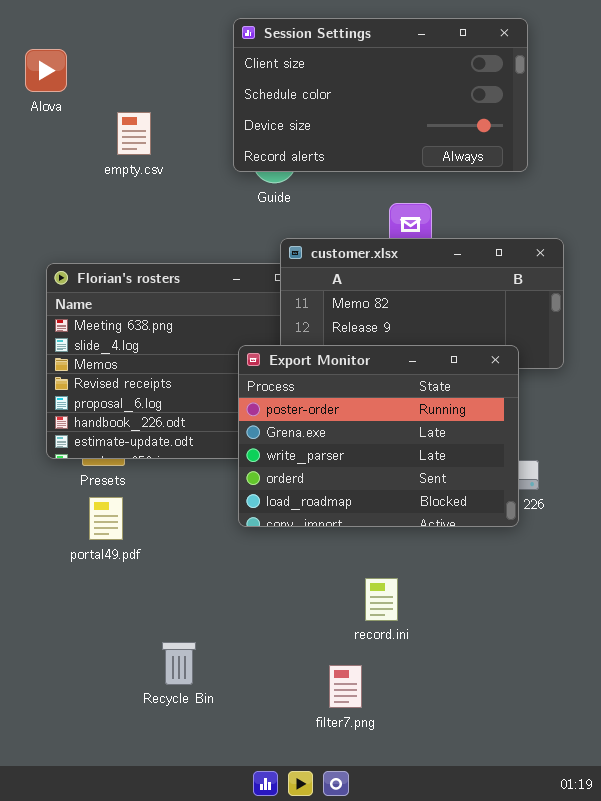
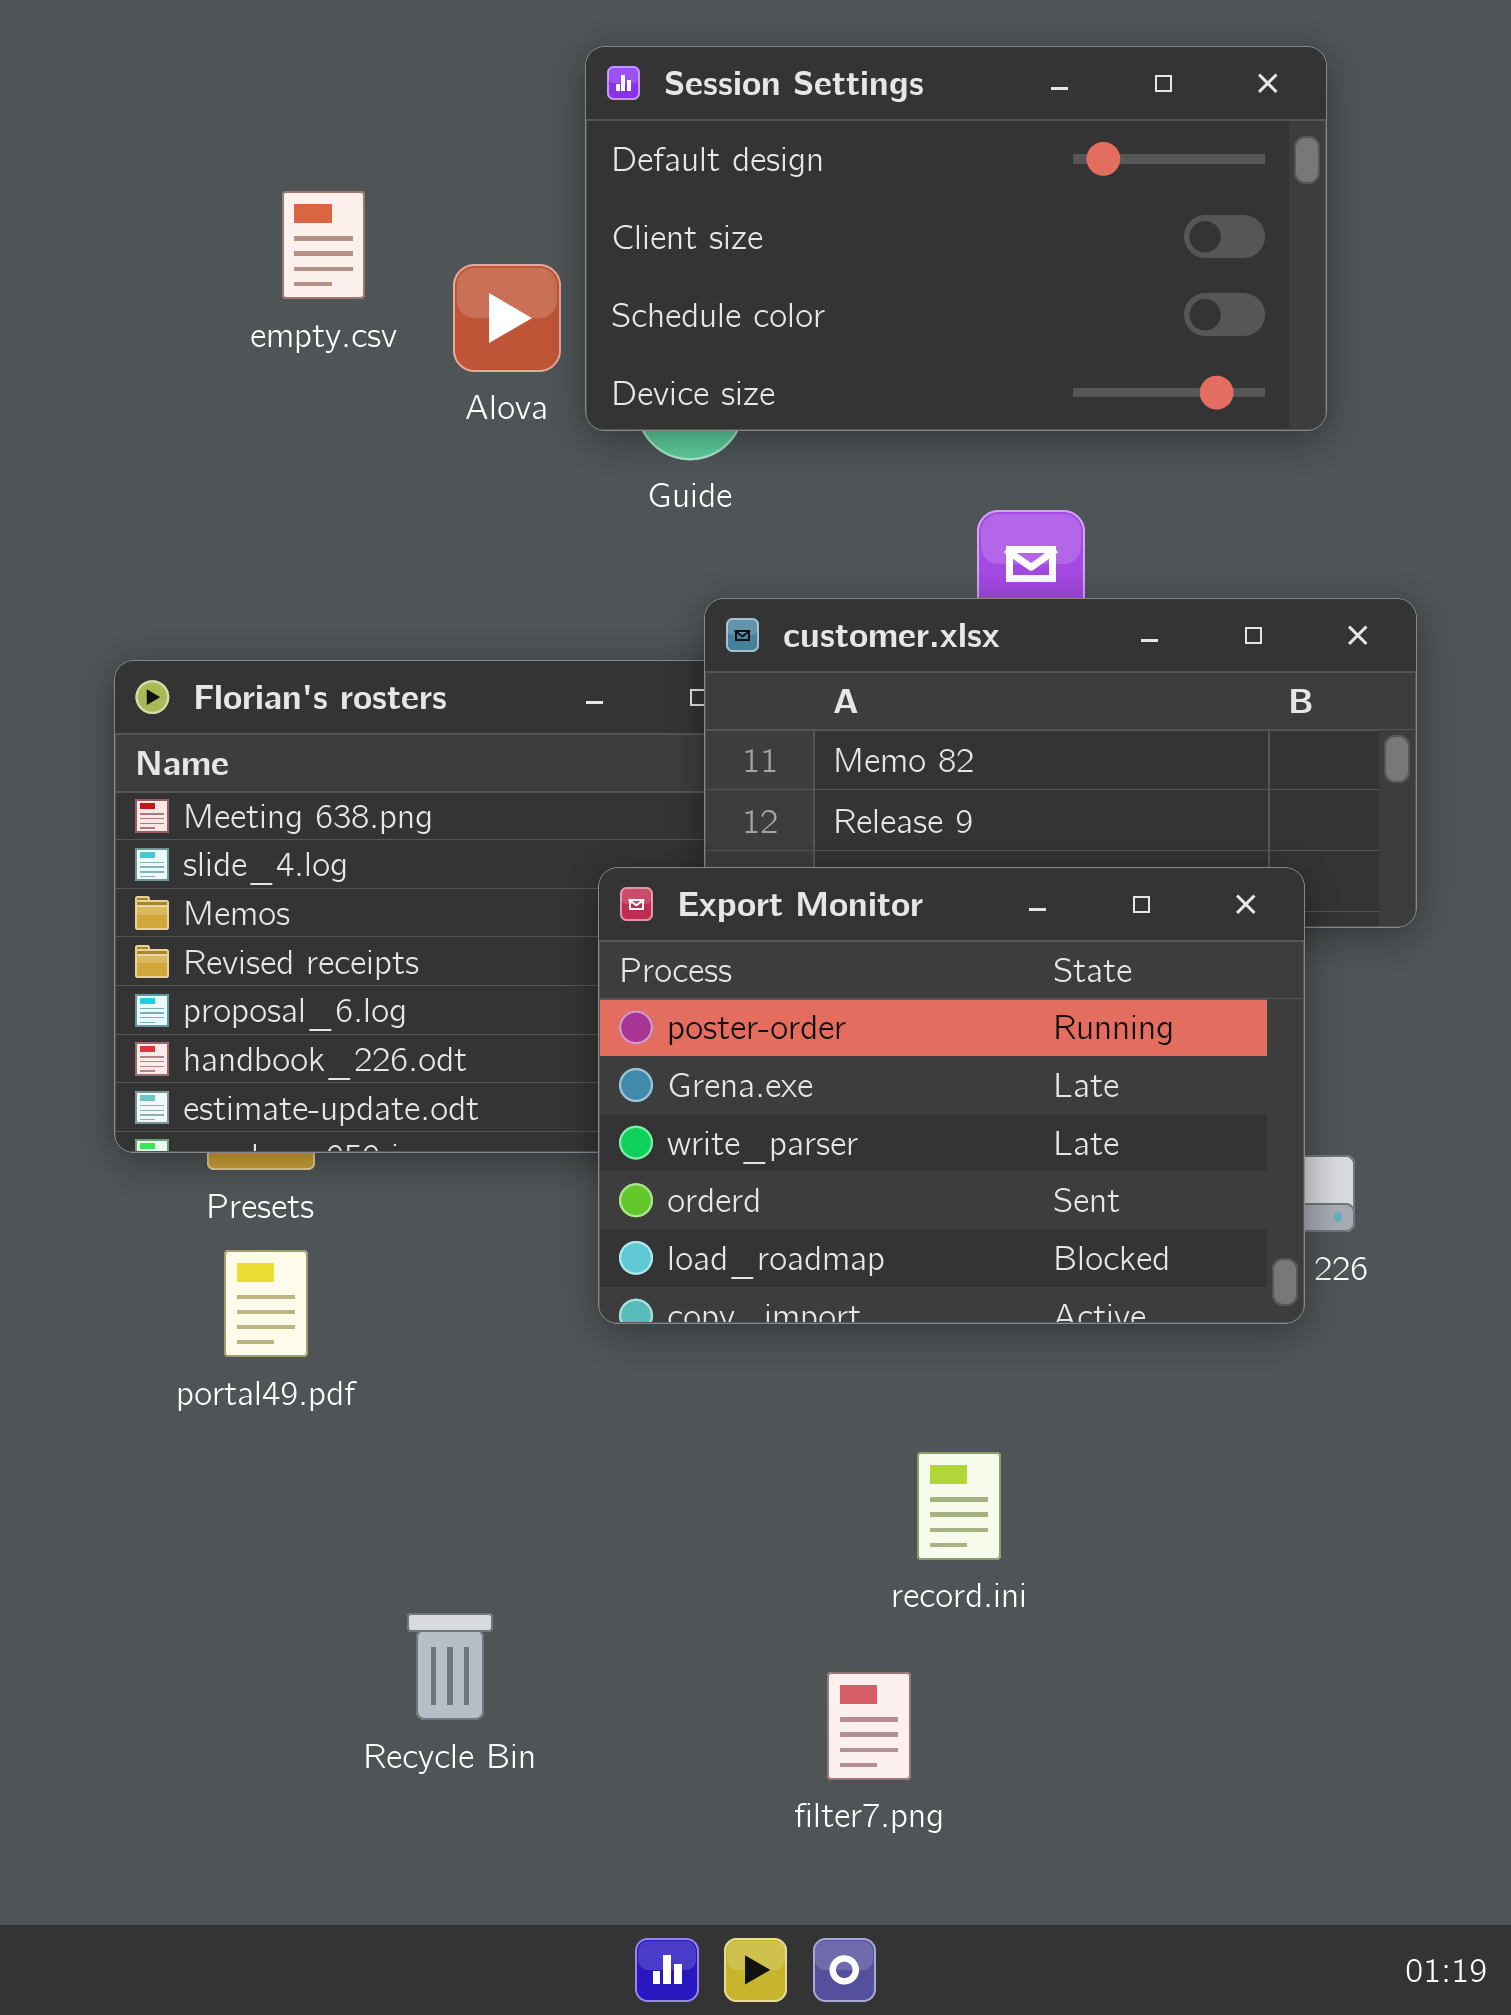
Session Settings: [233,18,528,172] -> [585,46,1327,431], scrolled up 1 row
Alova: [25,49,67,92] -> [453,264,561,372], moved
empty.csv: [117,112,151,155] -> [282,191,365,299], moved

